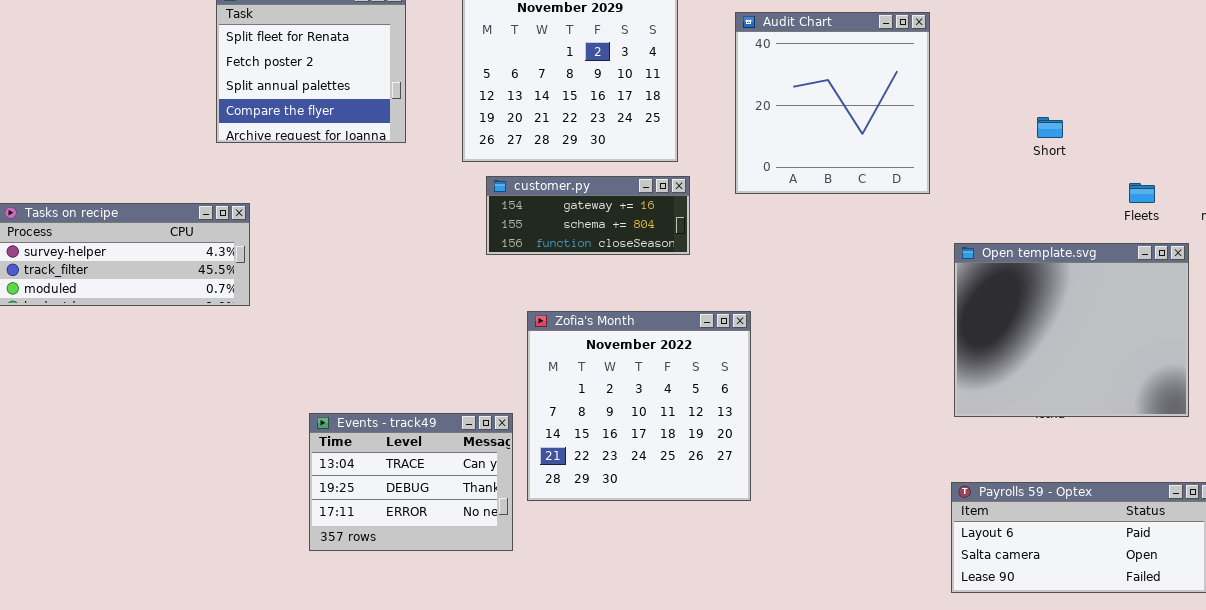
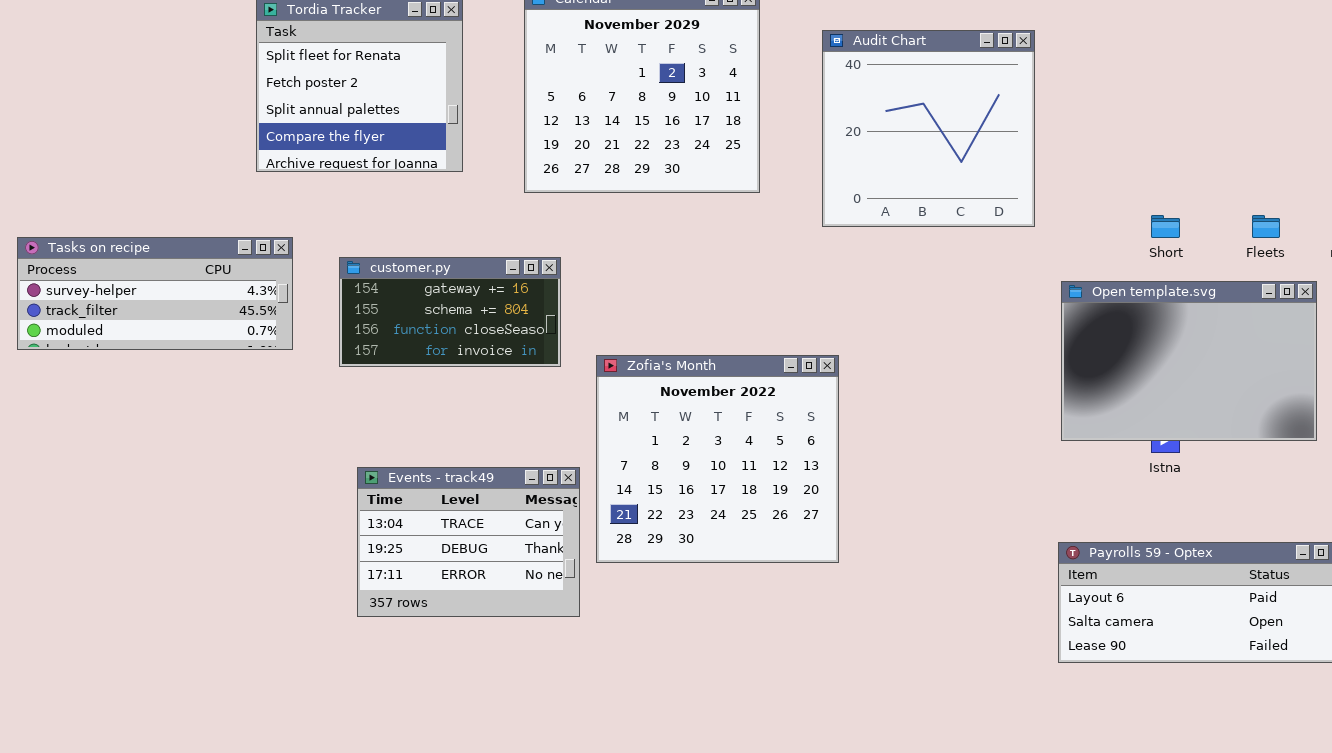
Short: [1037,117,1063,138] -> [1151,215,1180,238], moved
customer.py: [486,176,690,255] -> [339,257,561,367], moved, resized
Open template.svg: [954,243,1189,417] -> [1061,281,1317,441], resized

